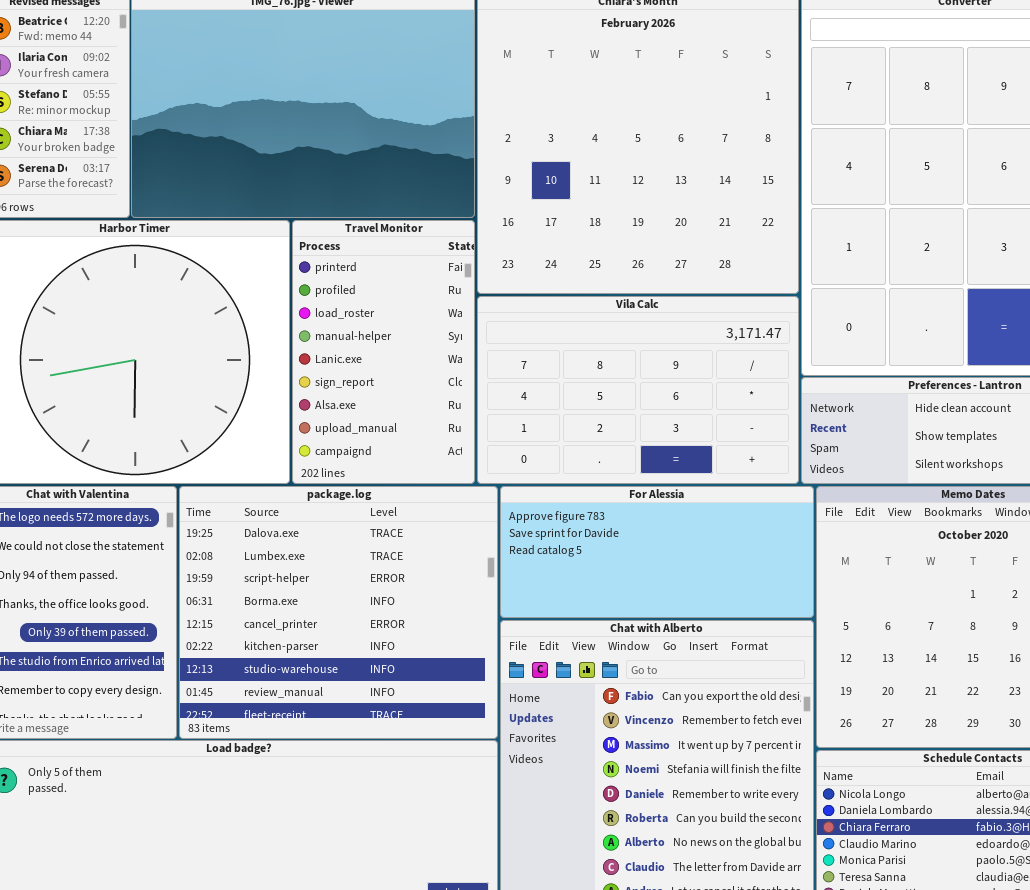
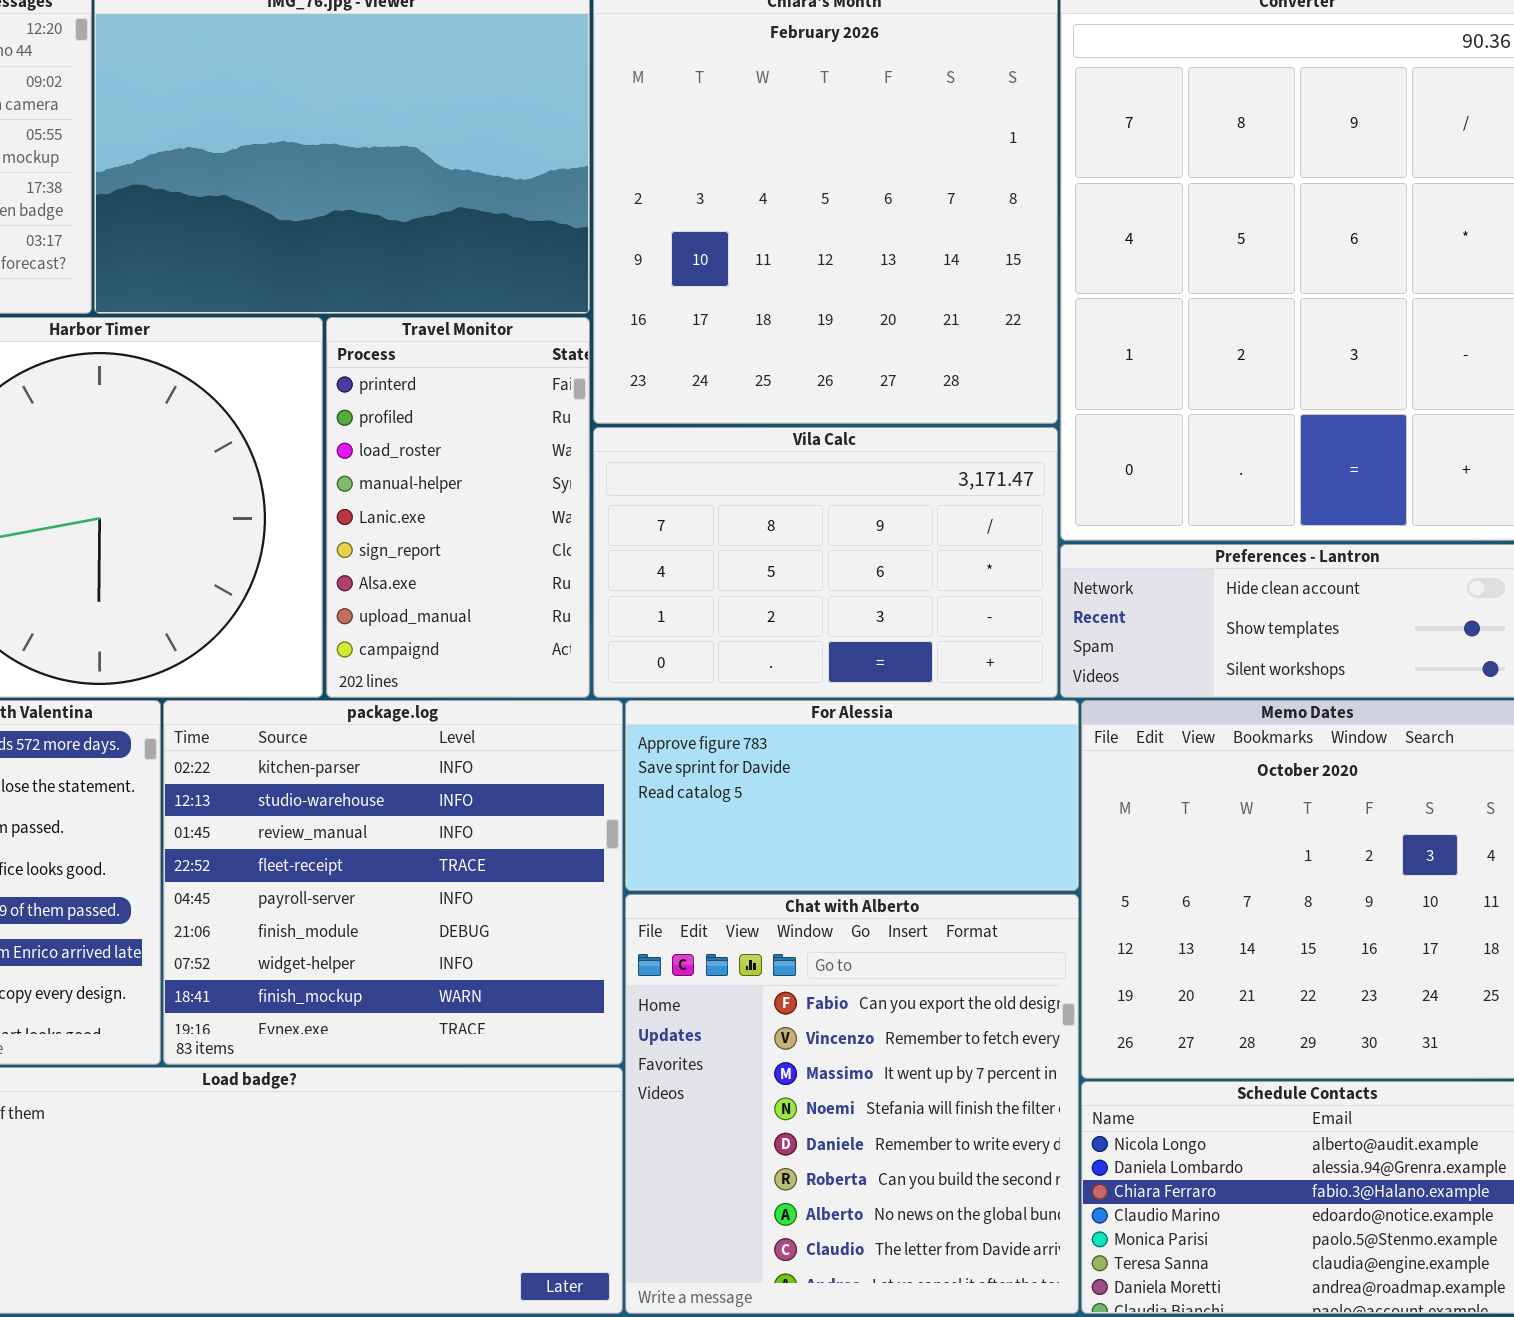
package.log: [179,486,498,739] -> [163,700,623,1065], scrolled down 5 rows

